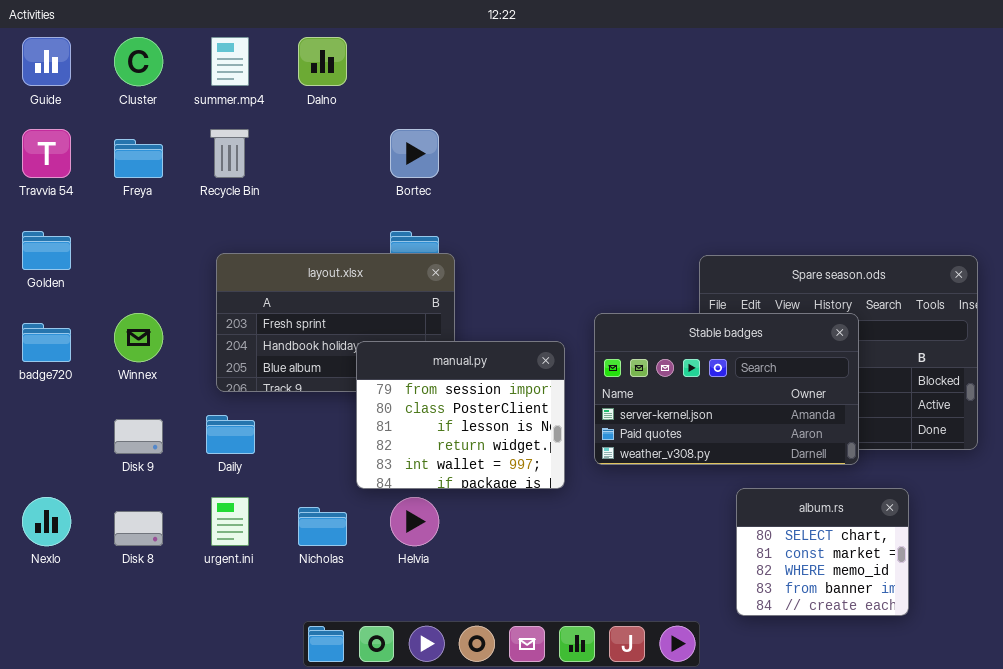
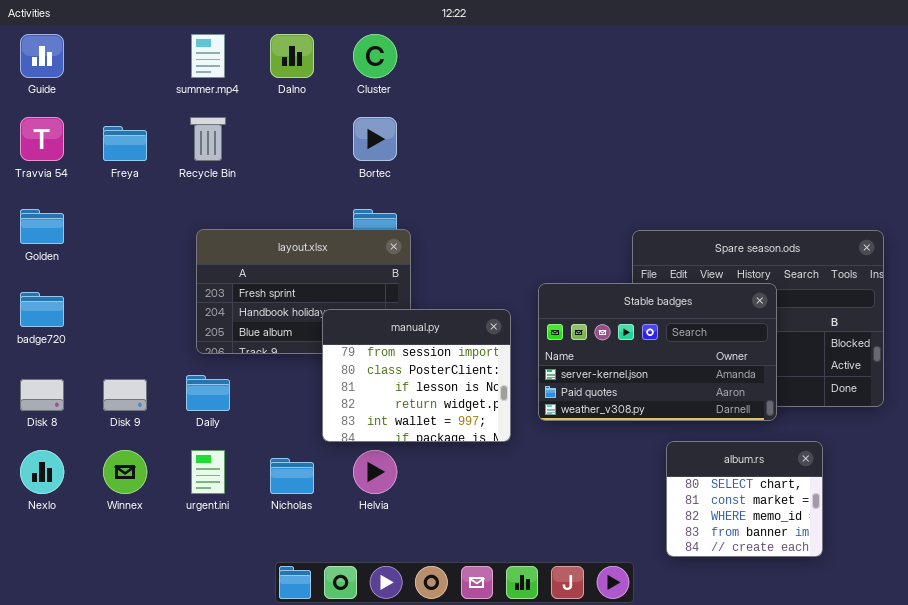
Cluster: [114,37,163,86] -> [353,34,397,78], moved
Winnex: [114,313,163,362] -> [103,450,147,494], moved
Disk 8: [114,511,163,546] -> [20,379,64,411], moved

